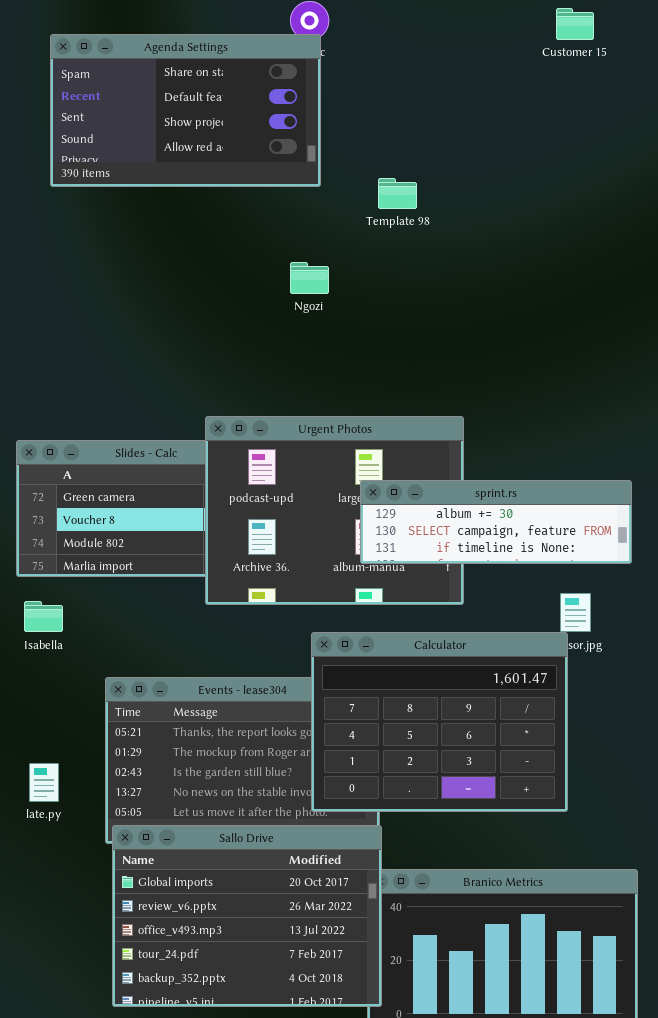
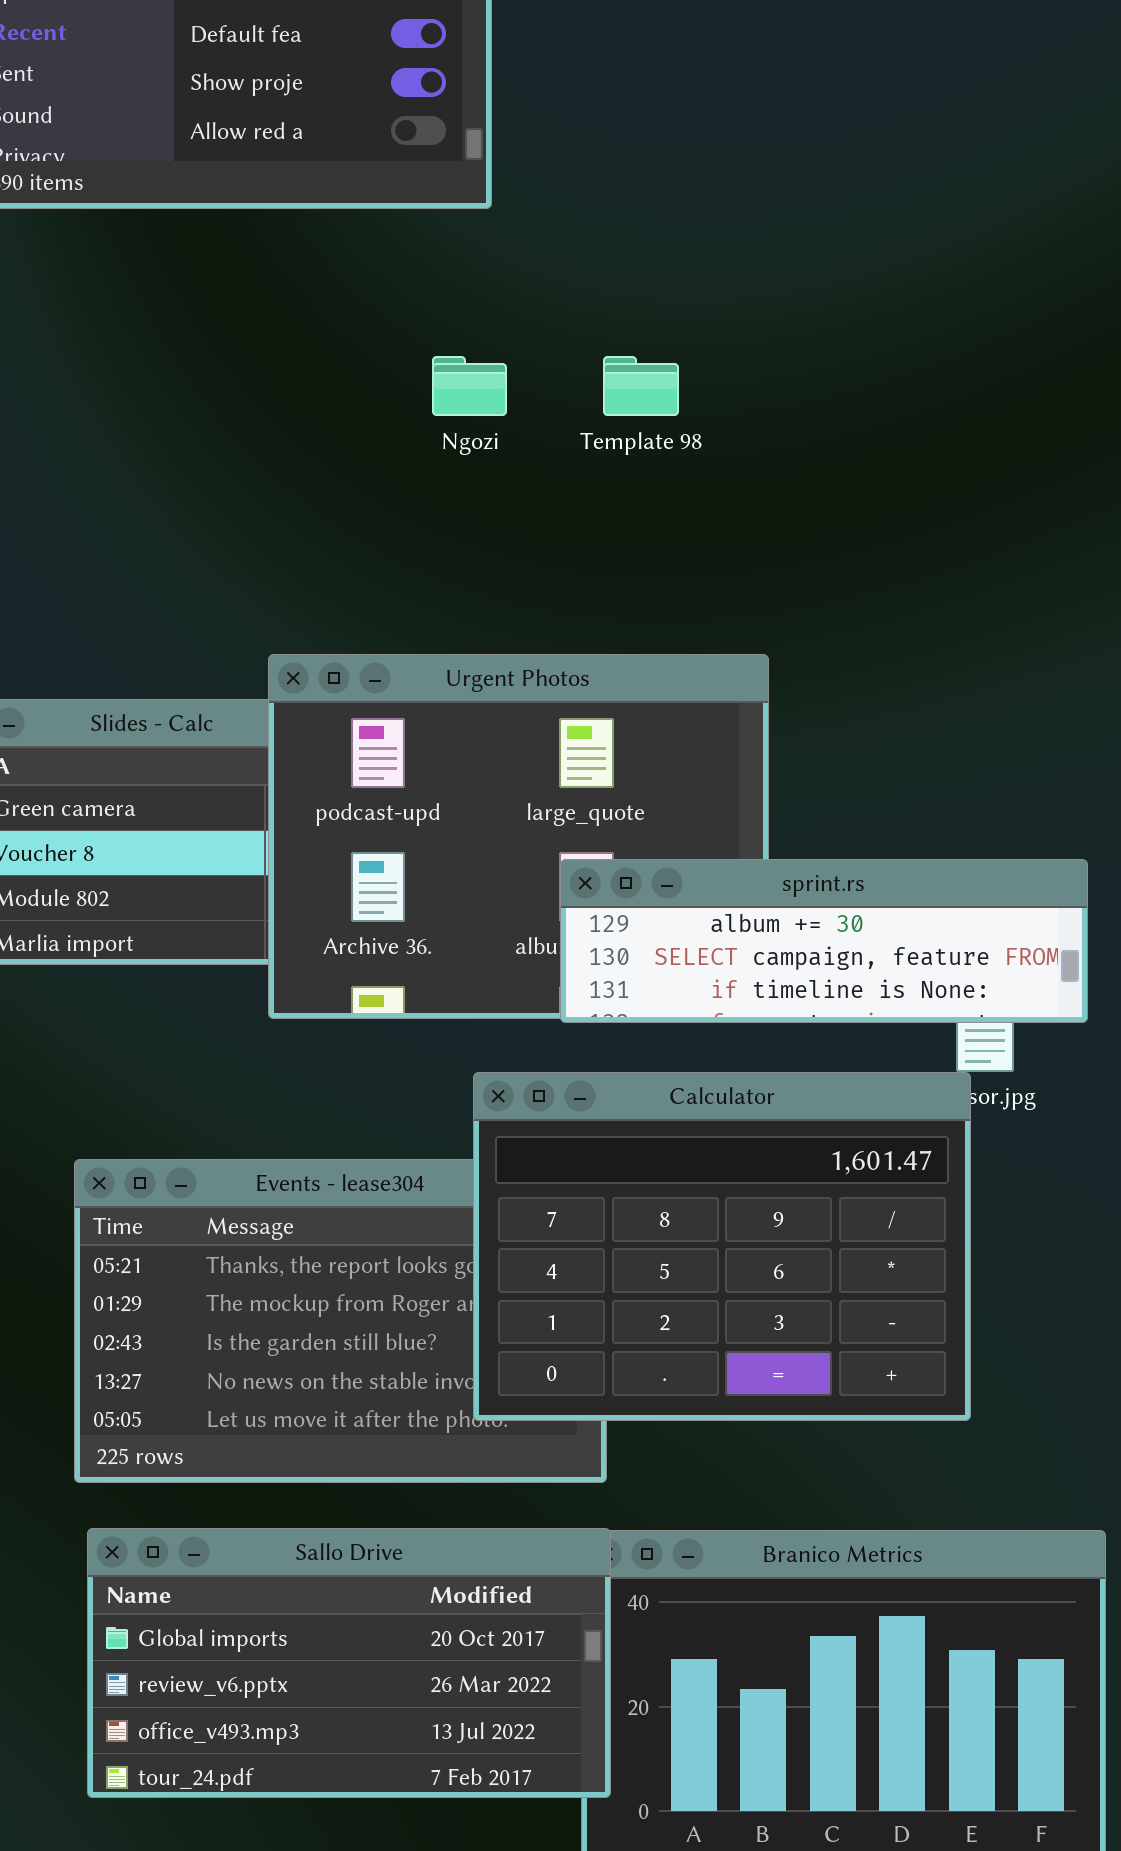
Template 98: [378,178,417,209] -> [603,356,679,416], moved
sprint.rs: [360,480,632,564] -> [560,859,1088,1023], moved
Sallo Drive: [112,825,382,1007] -> [87,1528,611,1798], resized

